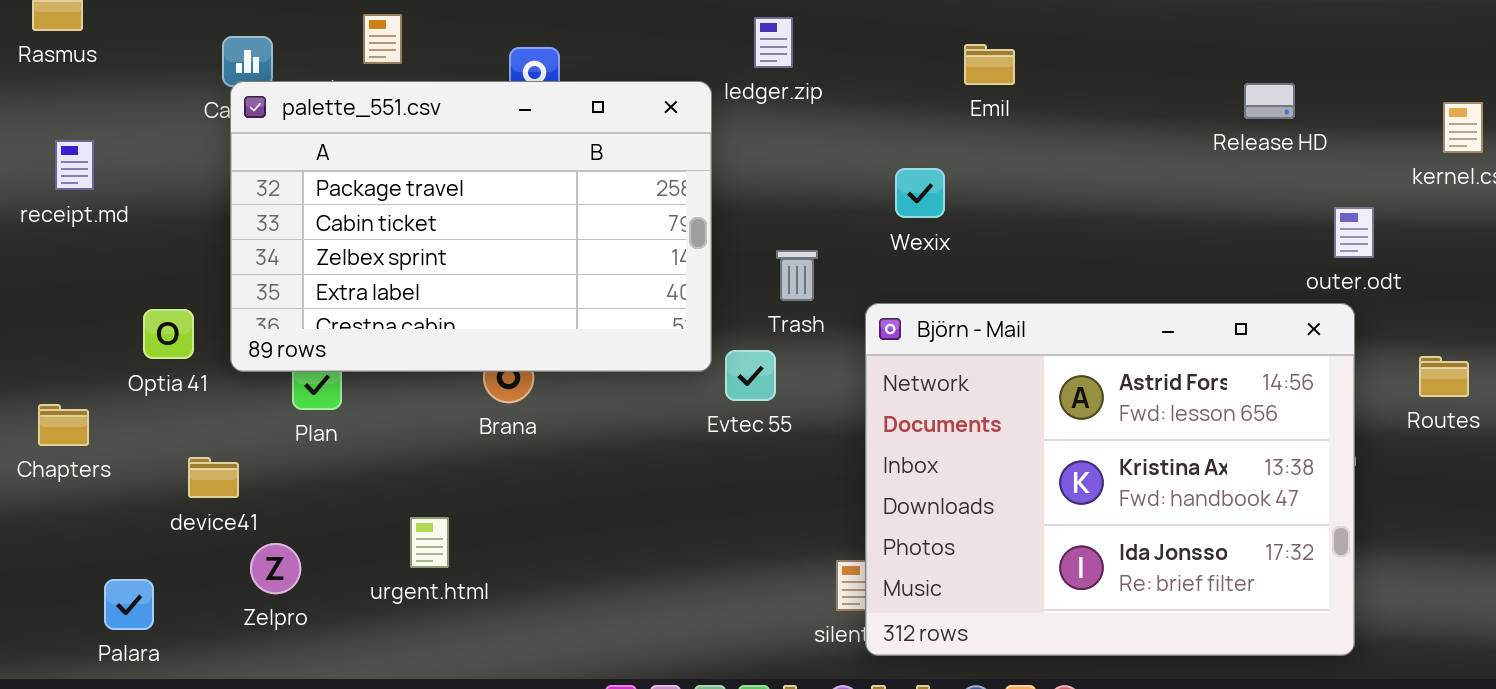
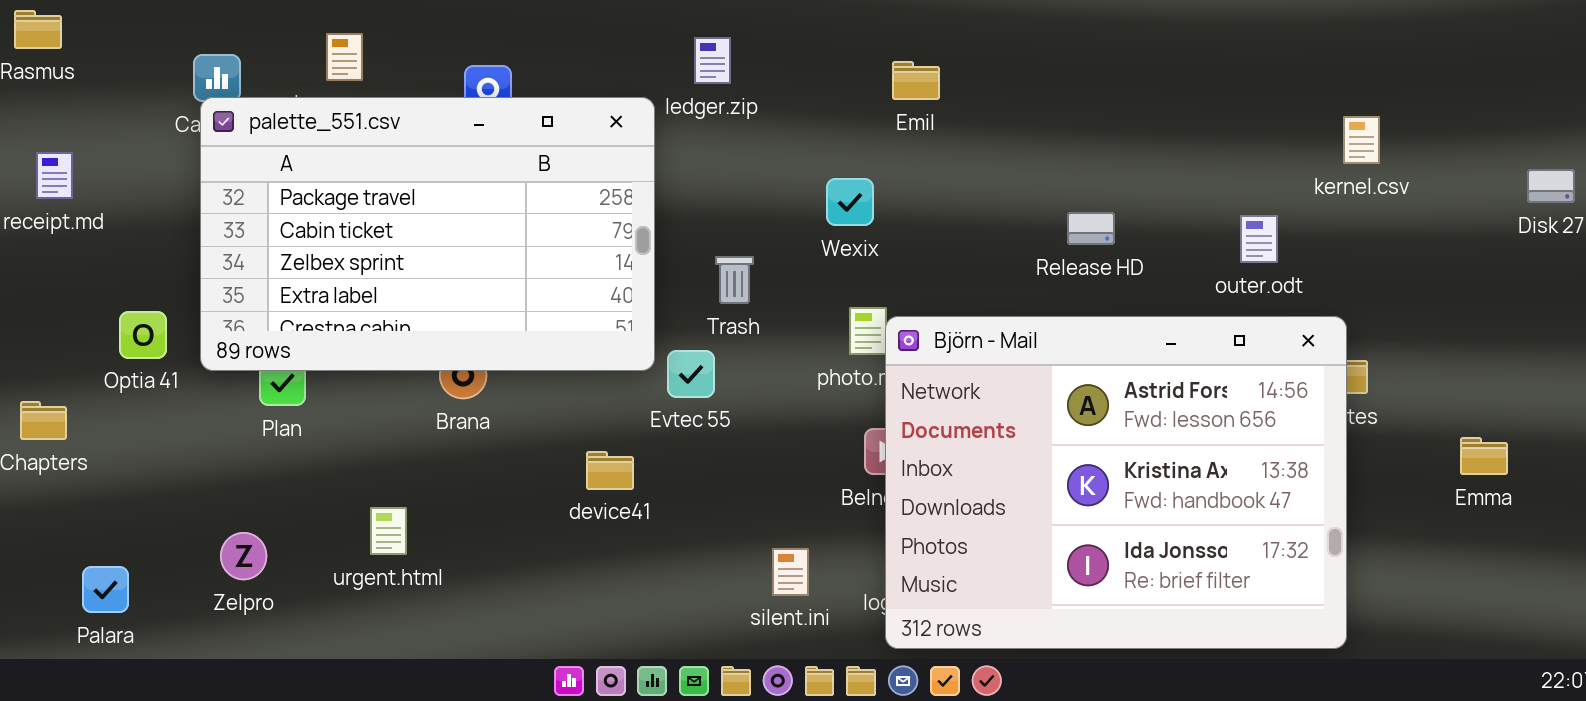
Release HD: [1244,83,1295,119] -> [1067,212,1115,245], moved
Björn - Mail: [865,303,1355,656] -> [885,316,1347,649], moved
device41: [188,457,239,498] -> [586,451,634,490], moved

